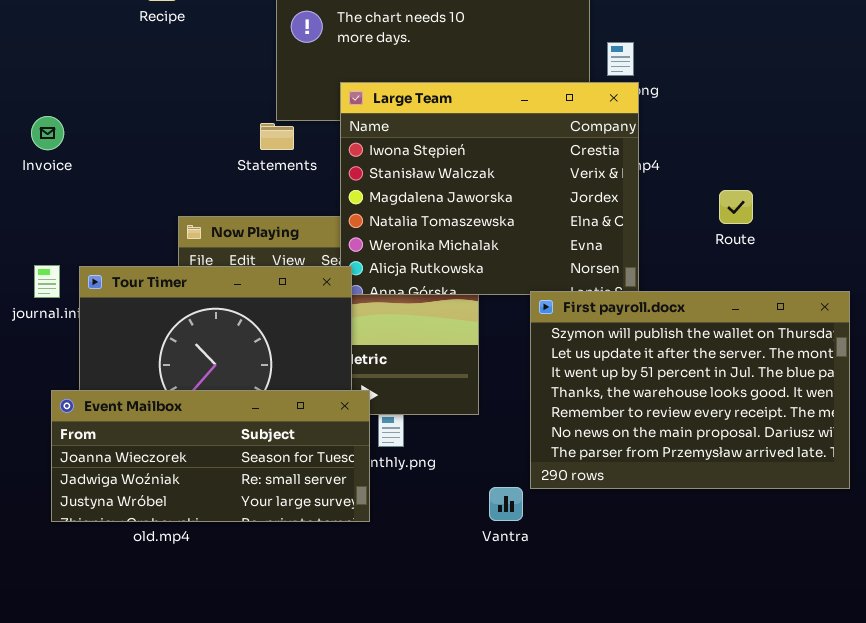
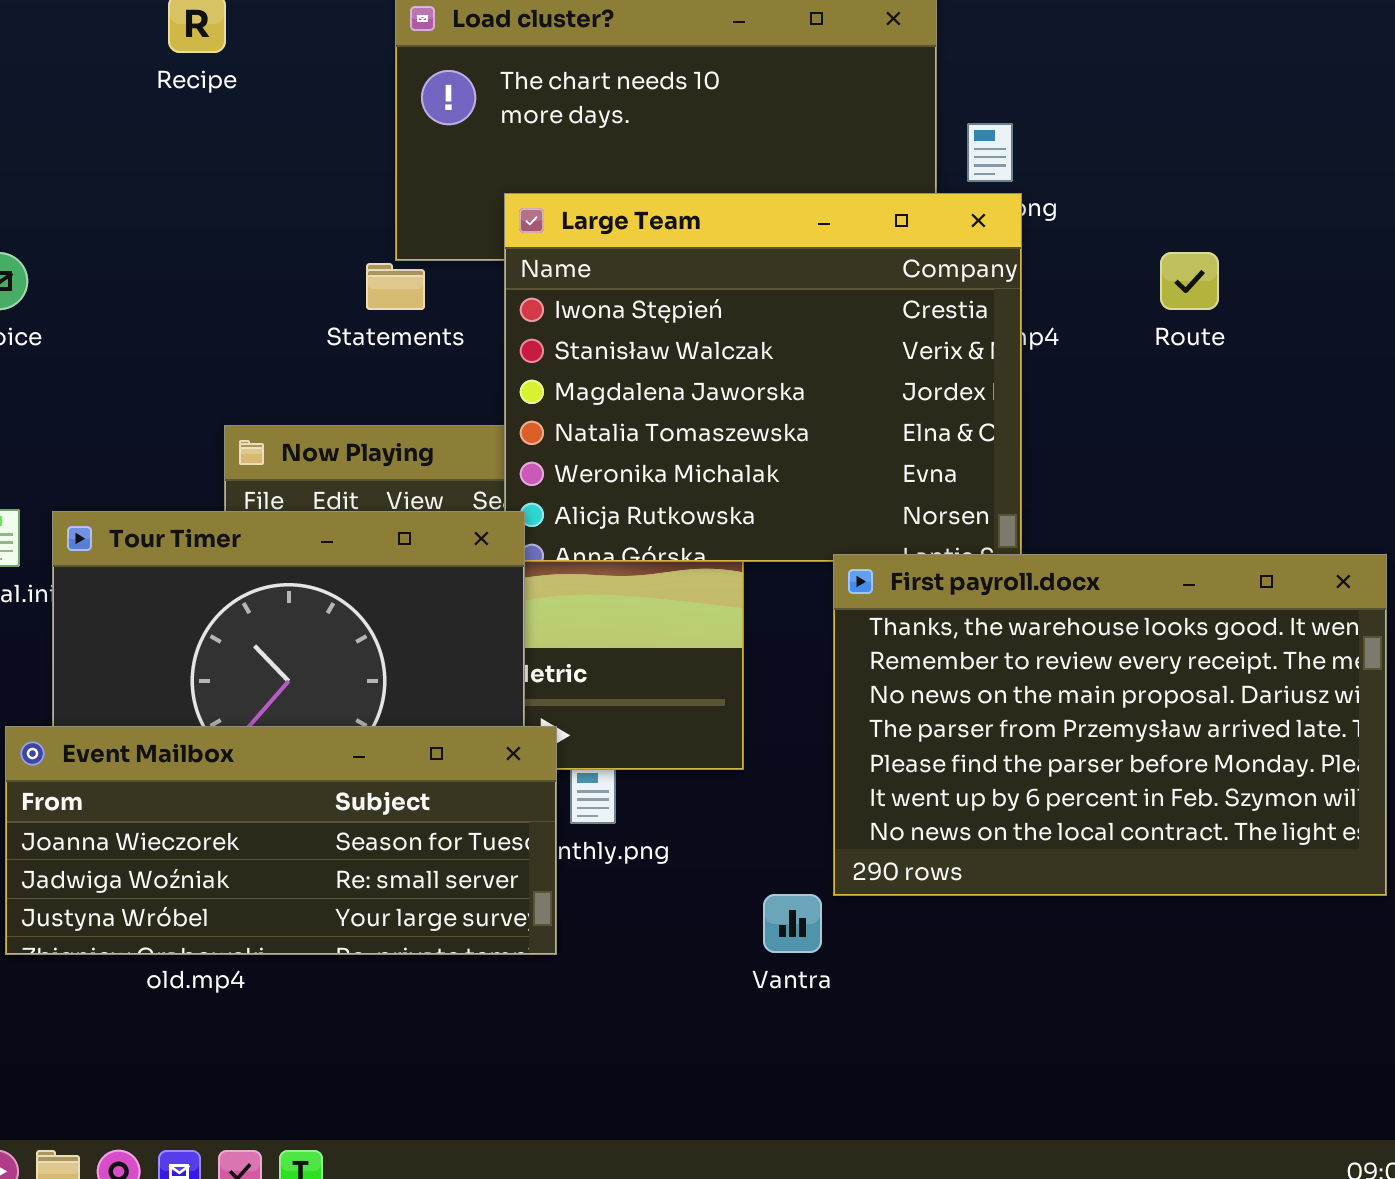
Route: [719,190,753,224] -> [1160,252,1219,310], moved
First payroll.docx: [530,291,850,489] -> [833,554,1387,896], scrolled down 3 rows

